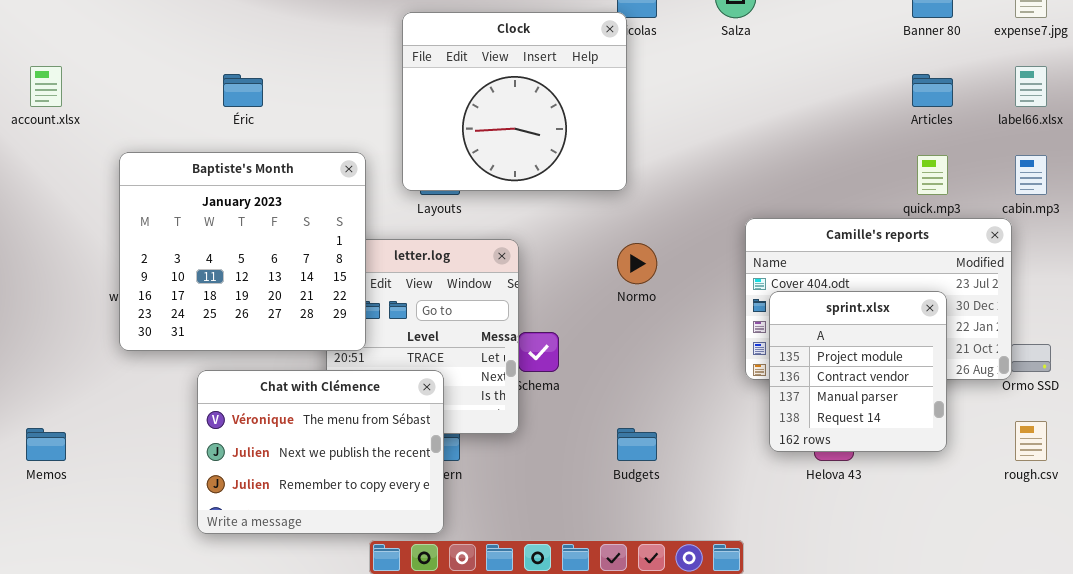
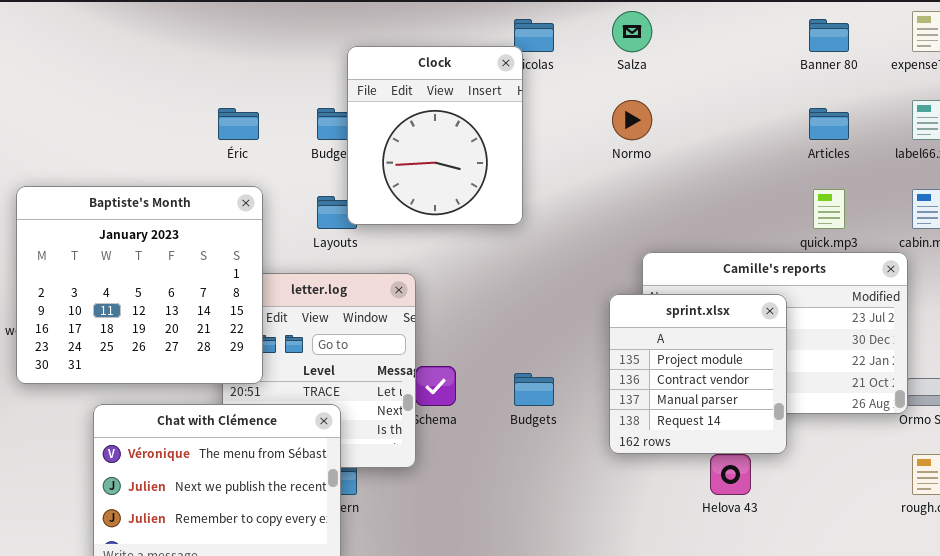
Clock: [402,12,627,191] -> [347,46,523,225], resized
Éric: [223,74,263,107] -> [218,108,259,140], moved
Normo: [617,243,657,284] -> [612,100,652,140], moved
sprint.xlsx: [769,291,947,452] -> [609,294,787,454], moved
Budgets: [617,428,657,461] -> [514,373,554,406], moved

